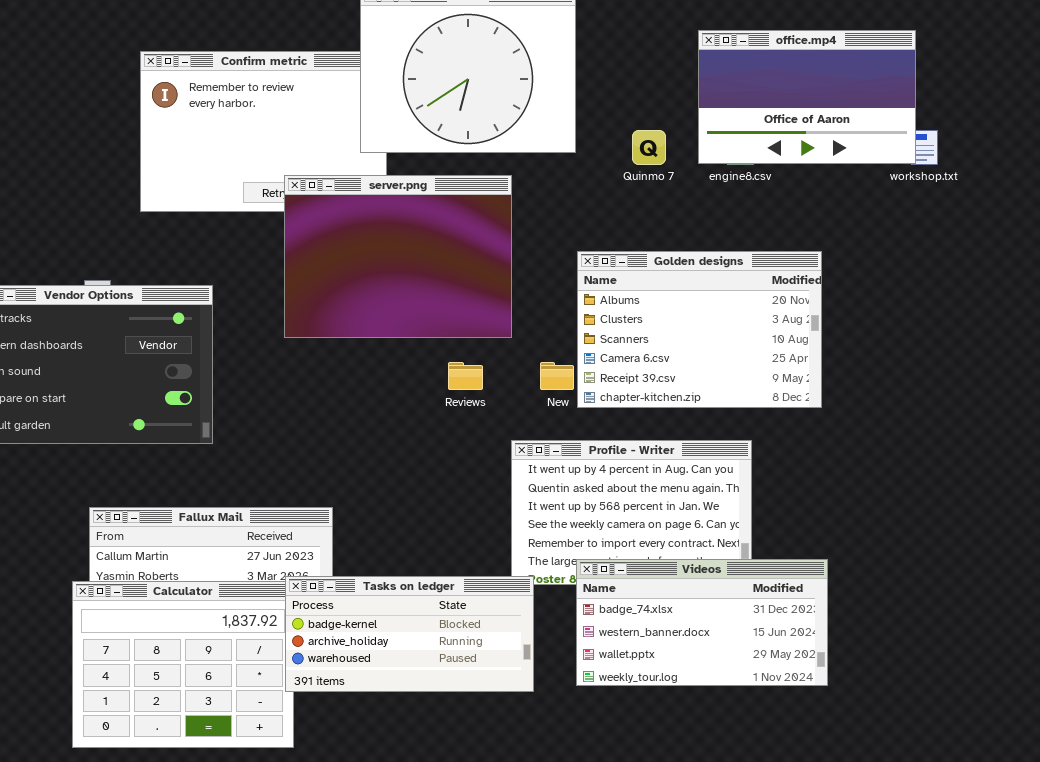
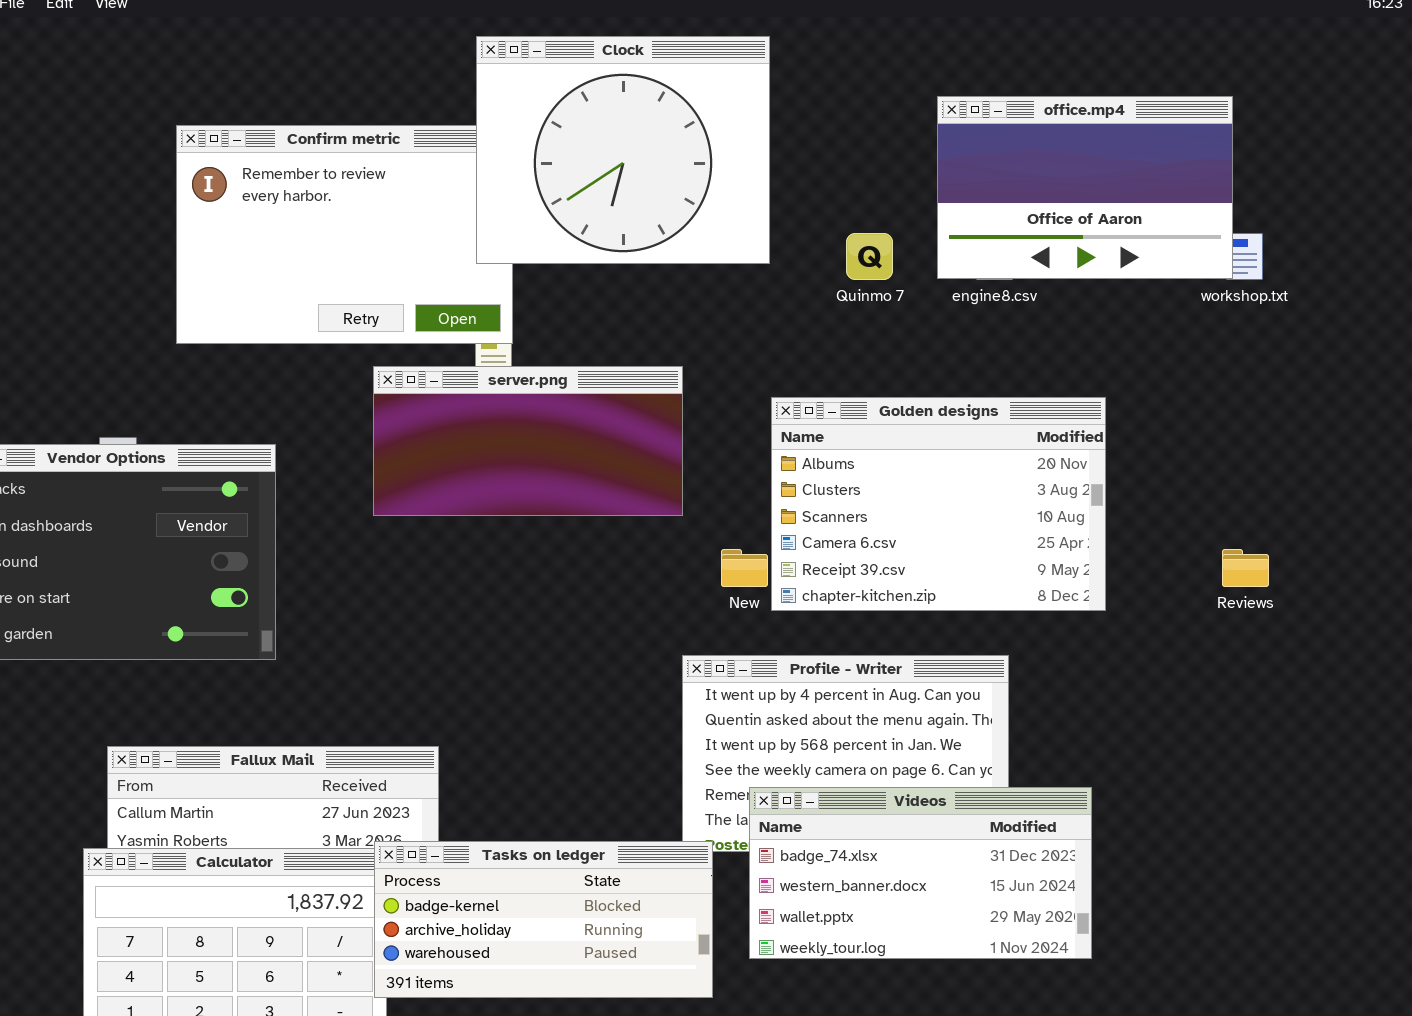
server.png: [284,175,512,338] -> [373,366,683,516], resized
Reviews: [448,362,483,390] -> [1222,549,1269,587], moved
Videos: [576,559,828,686] -> [749,787,1092,959], moved

